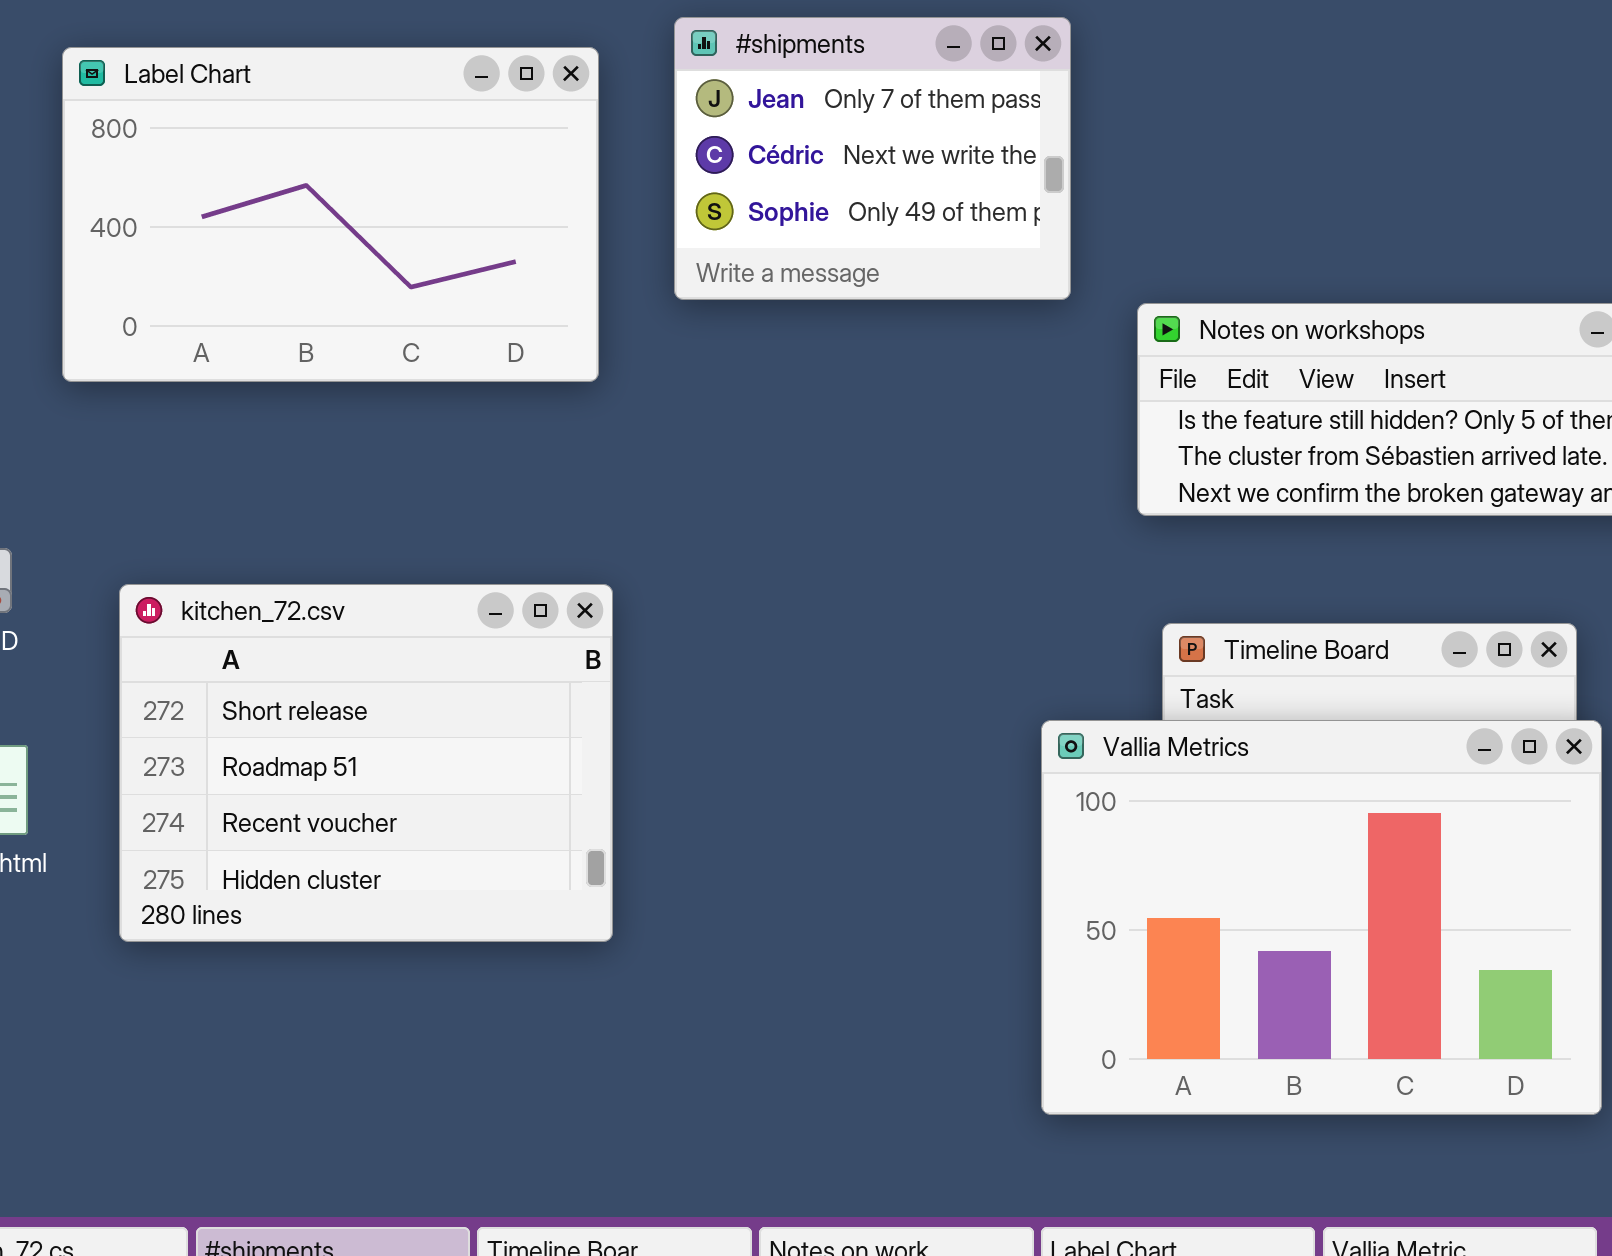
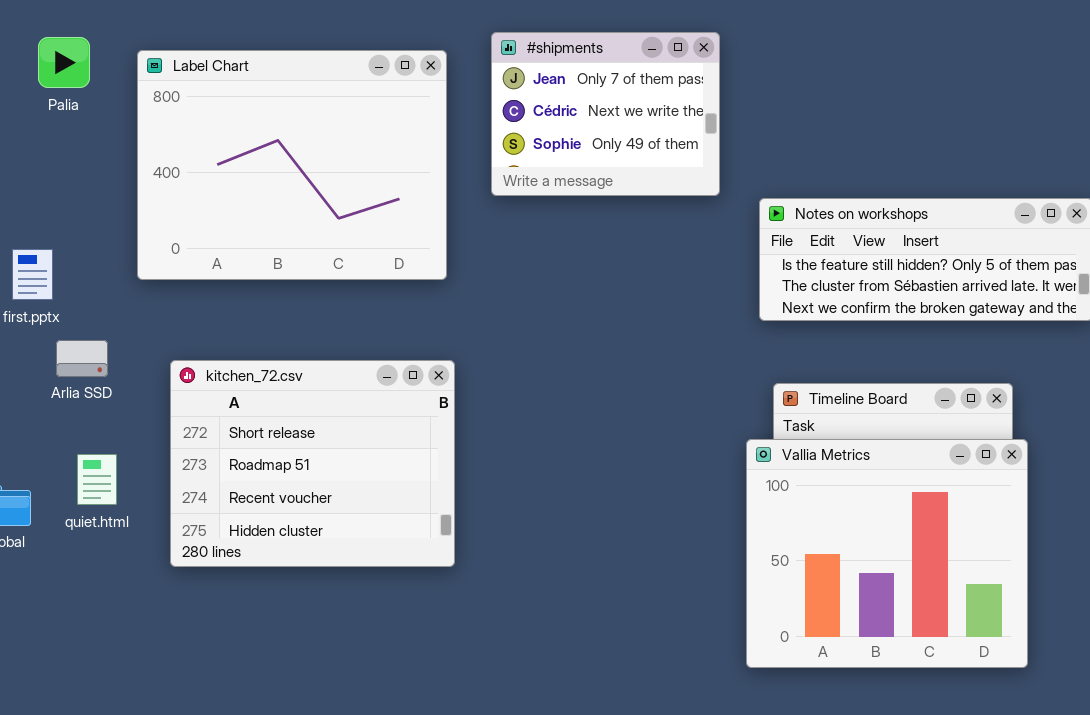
Label Chart: [62,47,599,382] -> [137,50,447,280], resized
Vallia Metrics: [1041,720,1602,1115] -> [746,439,1028,668], resized

